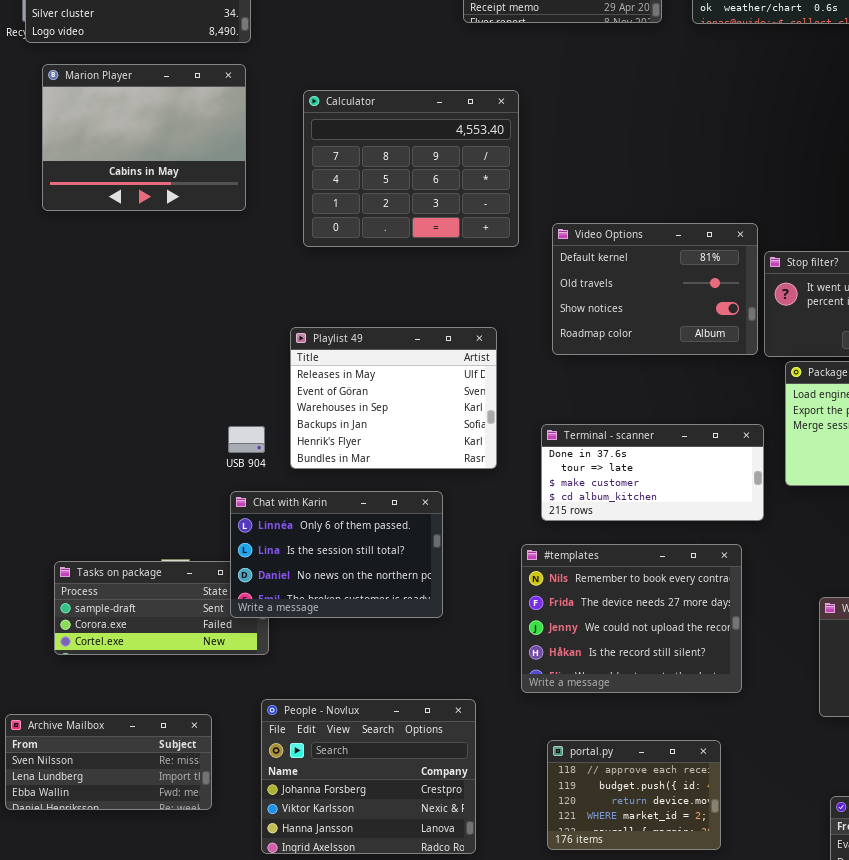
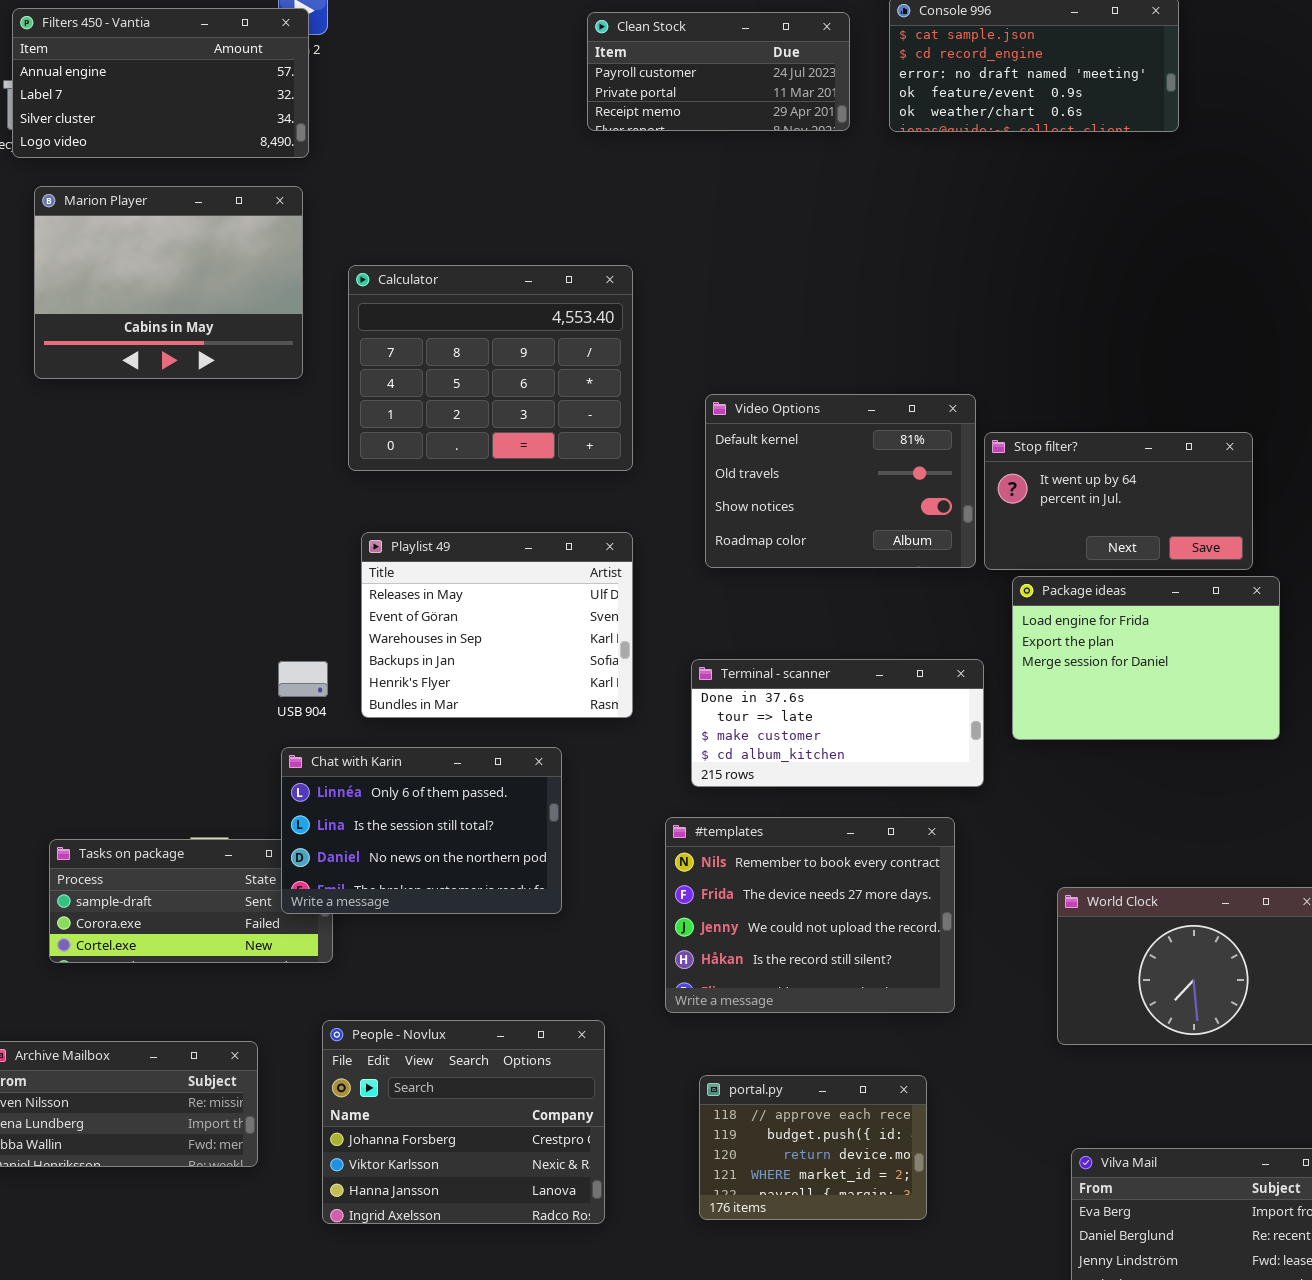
Calculator: [303,90,519,247] -> [348,265,633,471], moved

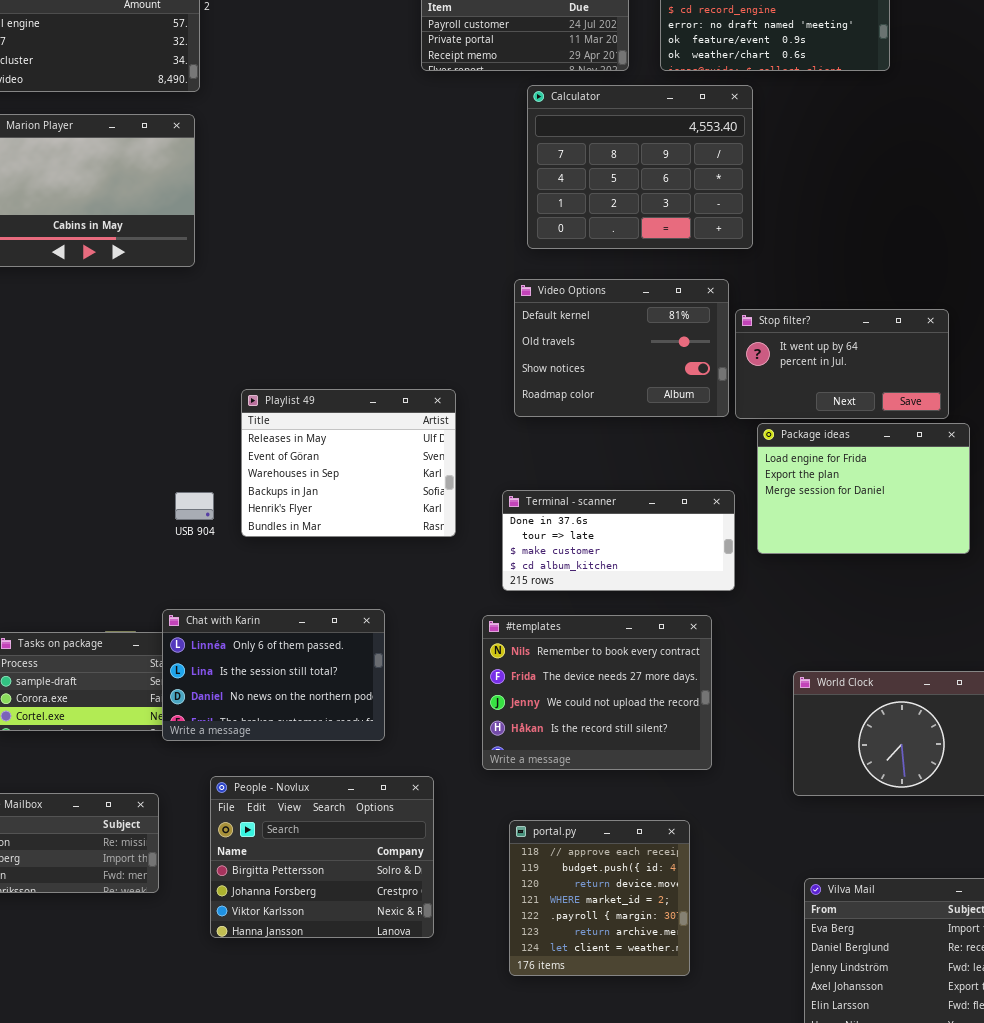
Calculator: [348,265,633,471] -> [527,85,753,249], moved
Chat with Karin: [281,747,562,914] -> [162,609,385,741], moved
People - Novlux: [322,1020,605,1224] -> [210,776,434,938], scrolled up 1 row
portal.py: [699,1075,927,1220] -> [509,820,690,976], resized

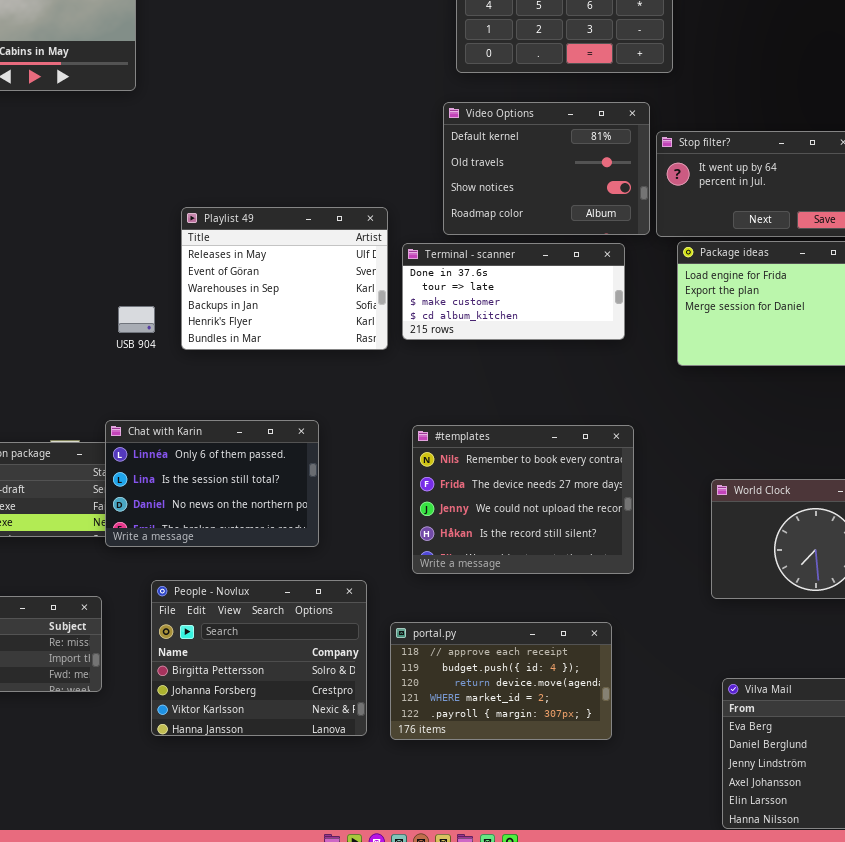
Terminal - scanner: [502,490,735,591] -> [402,243,625,340], moved
portal.py: [509,820,690,976] -> [390,622,612,740], resized

